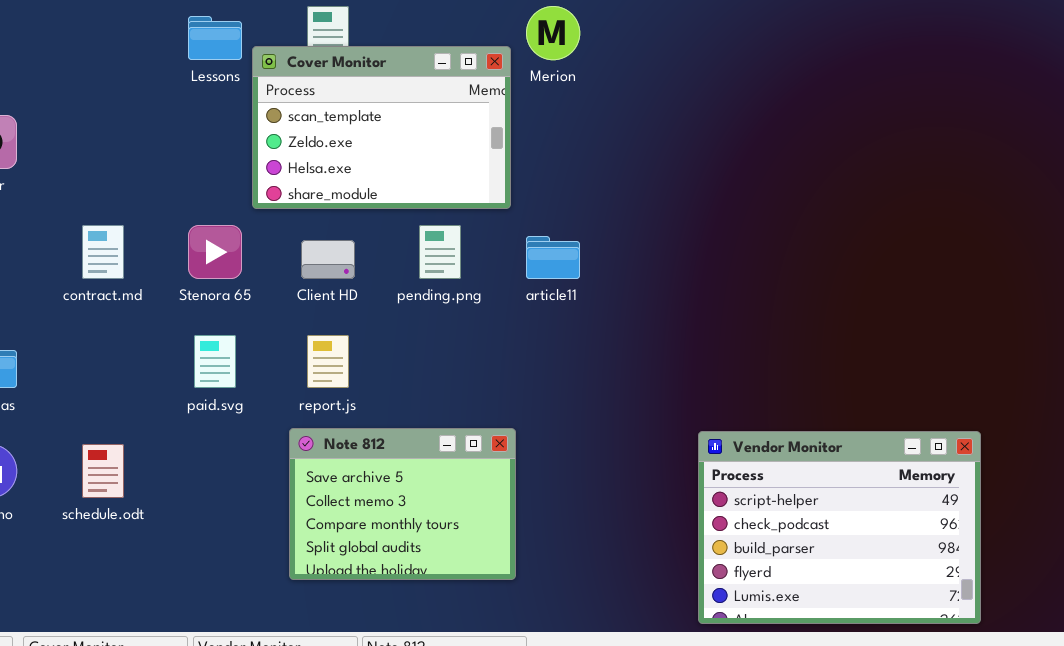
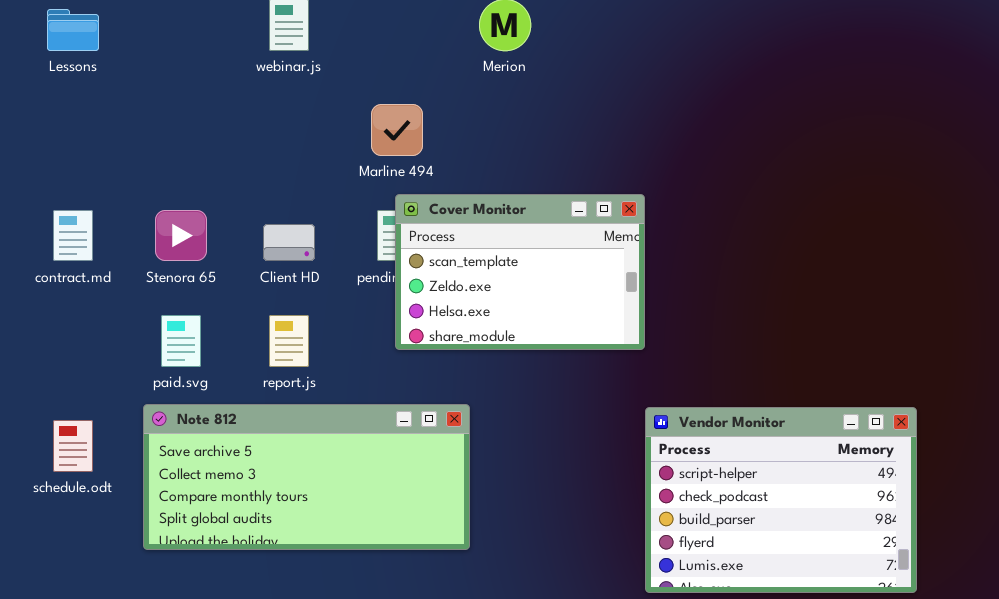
Lessons: [188,16,242,60] -> [47,9,99,51], moved
Cover Monitor: [252,46,511,209] -> [395,194,645,350], moved
Note 812: [289,428,516,580] -> [143,404,470,550], resized

